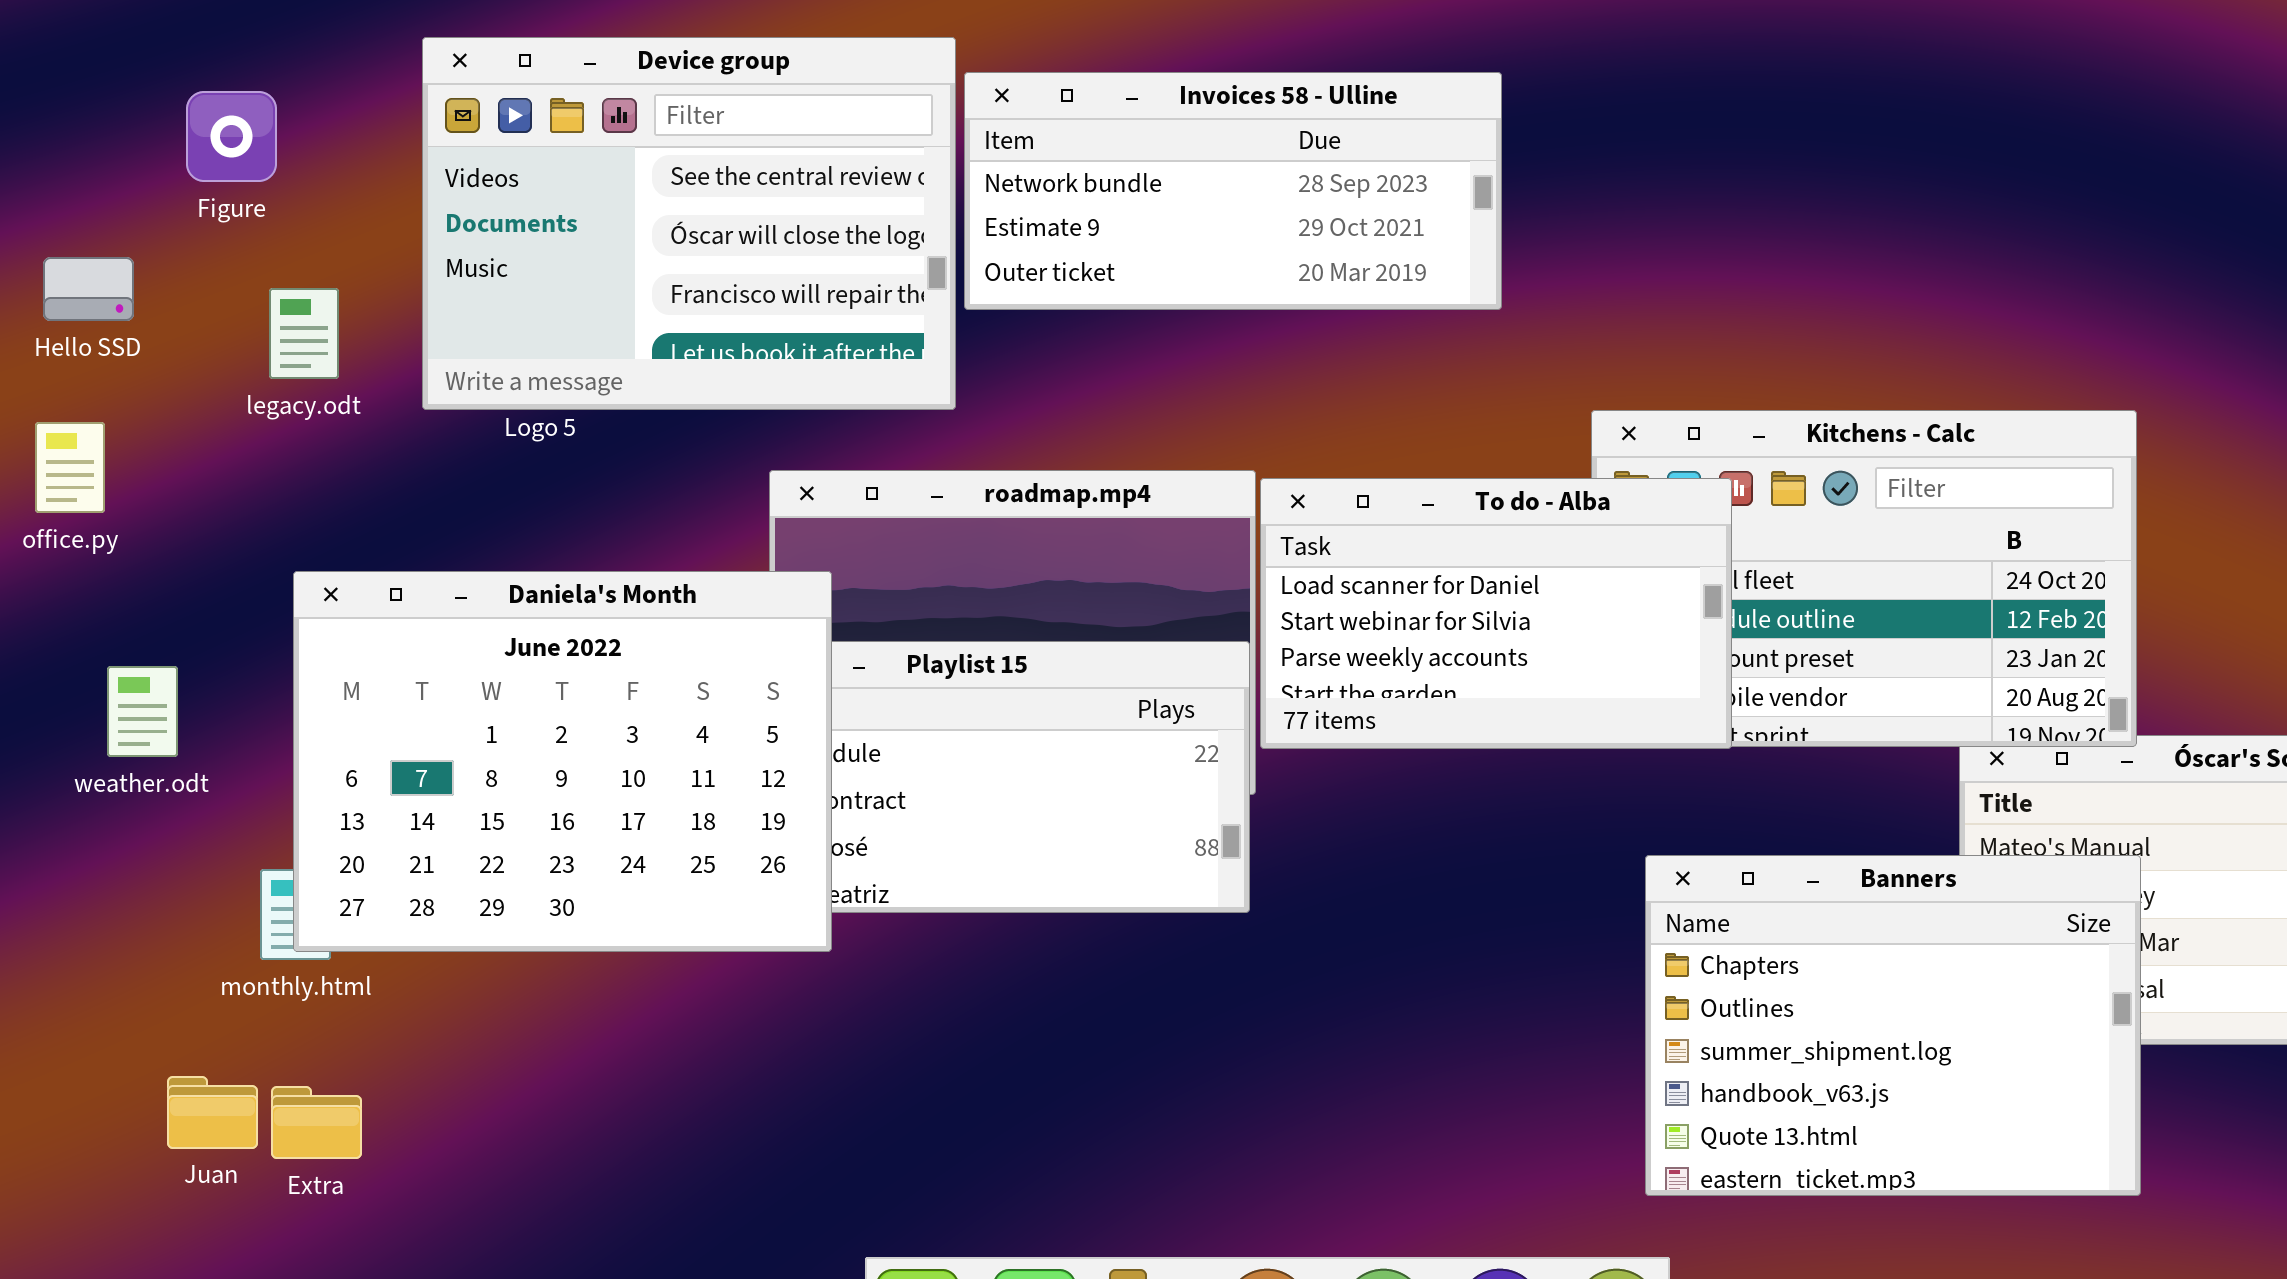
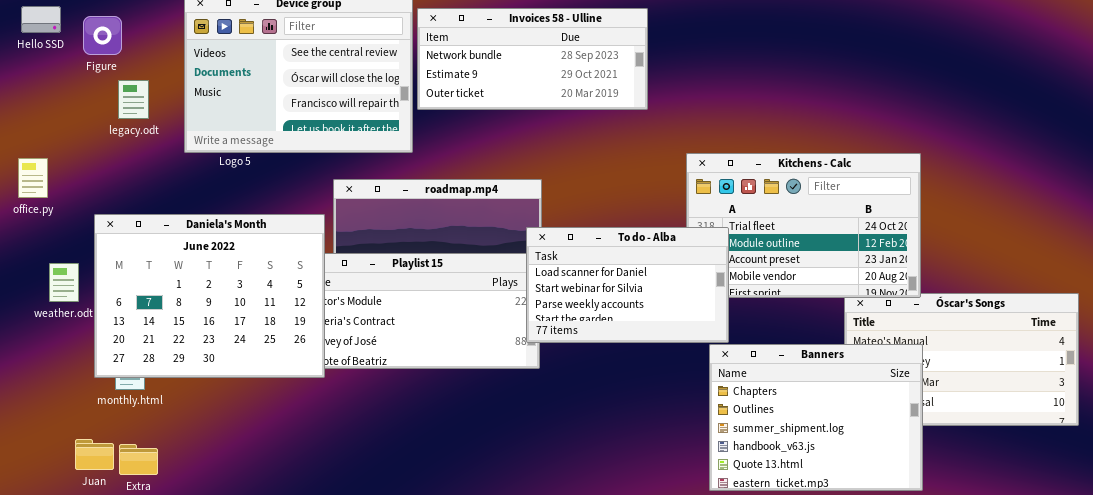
Hello SSD: [43,257,134,321] -> [21,6,61,33], moved
legacy.odt: [269,288,339,379] -> [118,80,149,119], moved
To do - Alba: [1260,478,1732,749] -> [526,227,729,343], moved
Daniela's Month: [293,571,832,952] -> [94,214,325,378], moved

